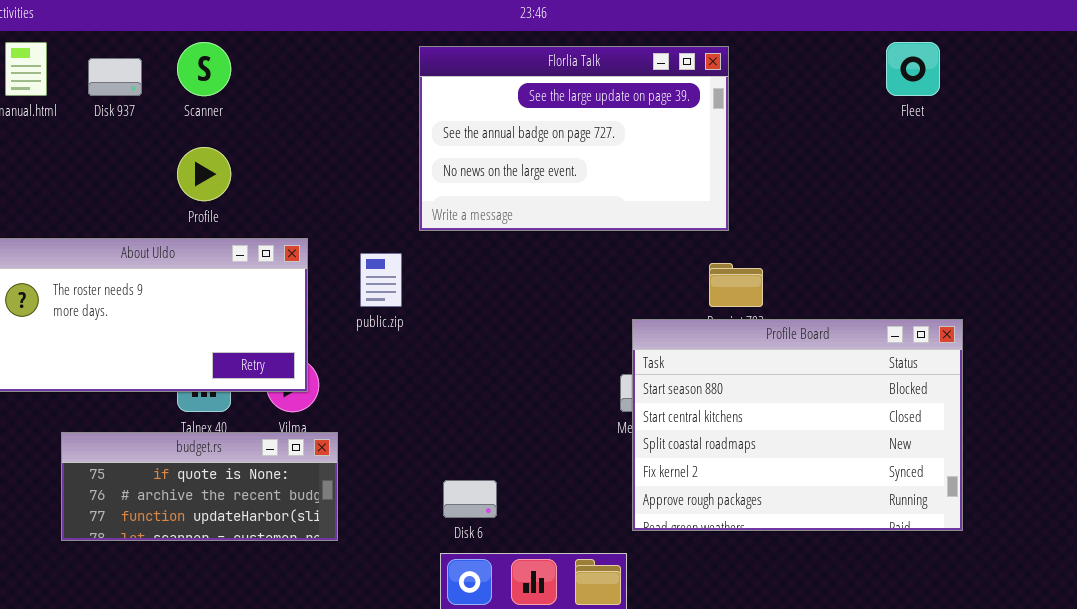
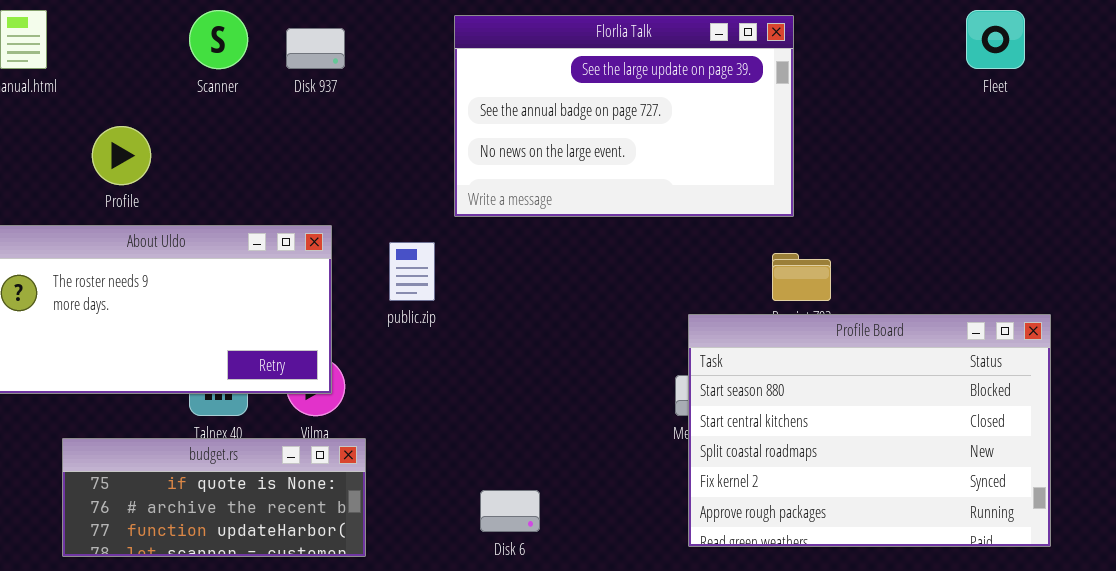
Disk 937: [88,58,142,96] -> [286,28,345,69], moved
Profile: [177,147,231,201] -> [92,126,151,185], moved

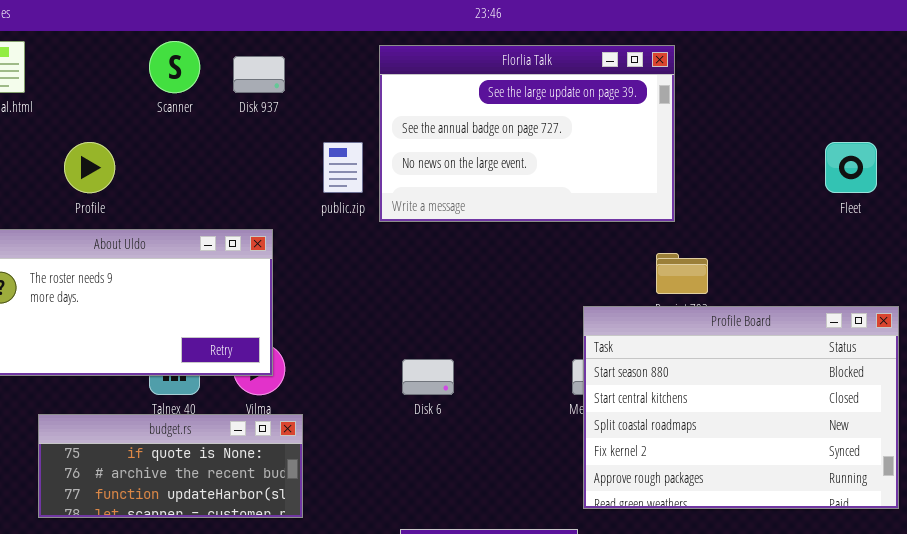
Fleet: [966,10,1025,69] -> [825,142,877,193], moved
public.zip: [389,242,435,301] -> [323,142,363,193], moved
Disk 6: [480,490,540,532] -> [402,359,454,395], moved

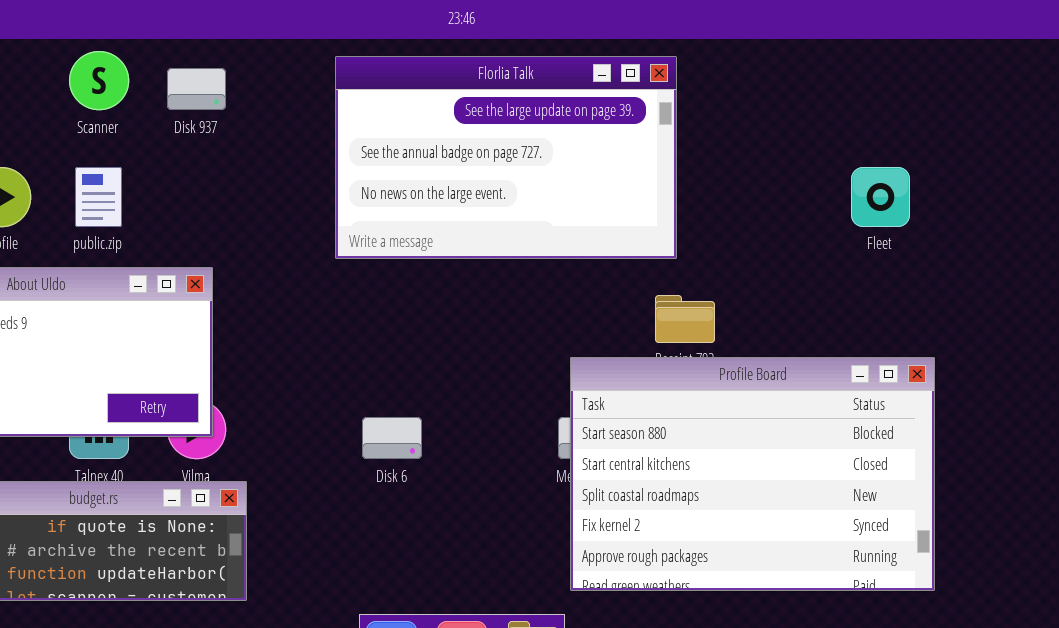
public.zip: [323,142,363,193] -> [75,167,122,227], moved

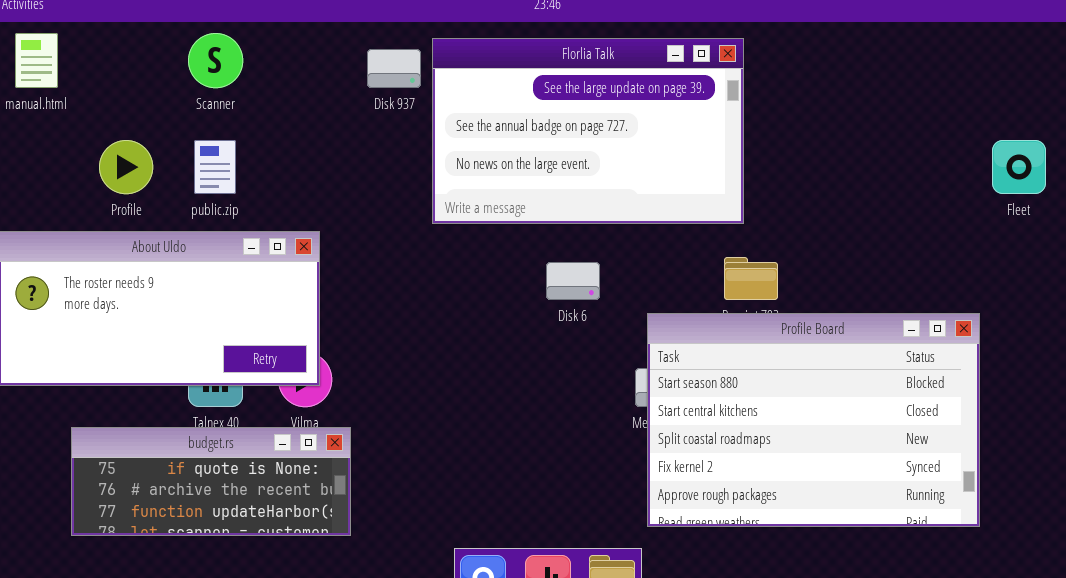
Disk 937: [167,68,226,110] -> [367,49,421,88], moved
Fleet: [851,167,910,227] -> [992,140,1046,194], moved
Disk 6: [362,417,422,459] -> [546,262,600,300], moved

